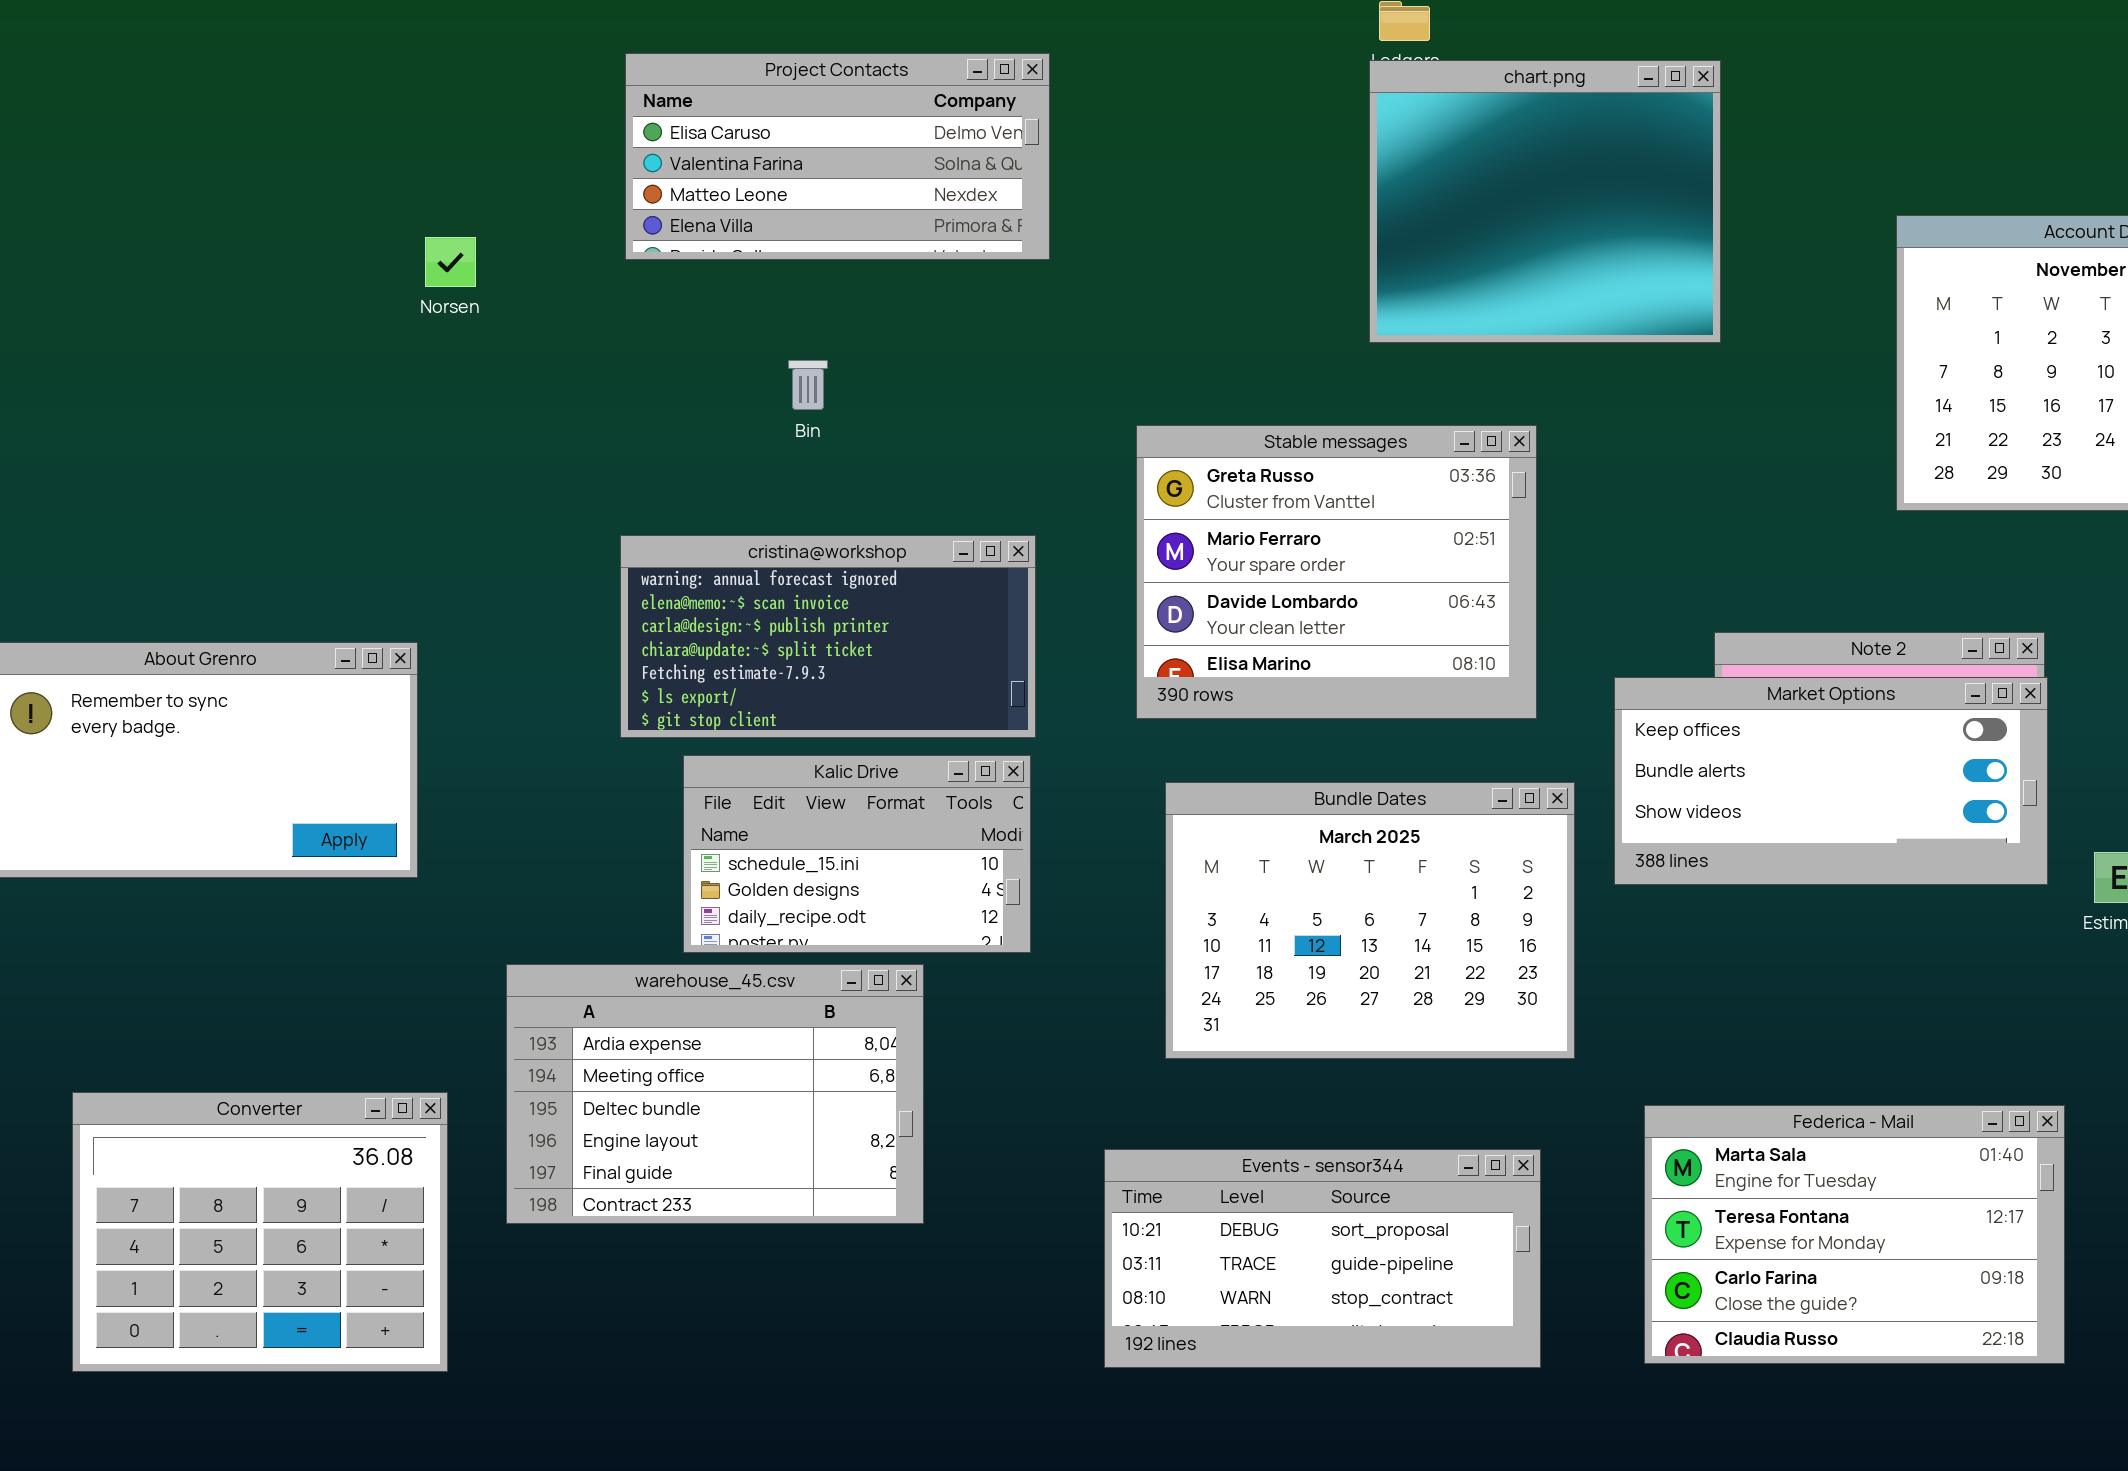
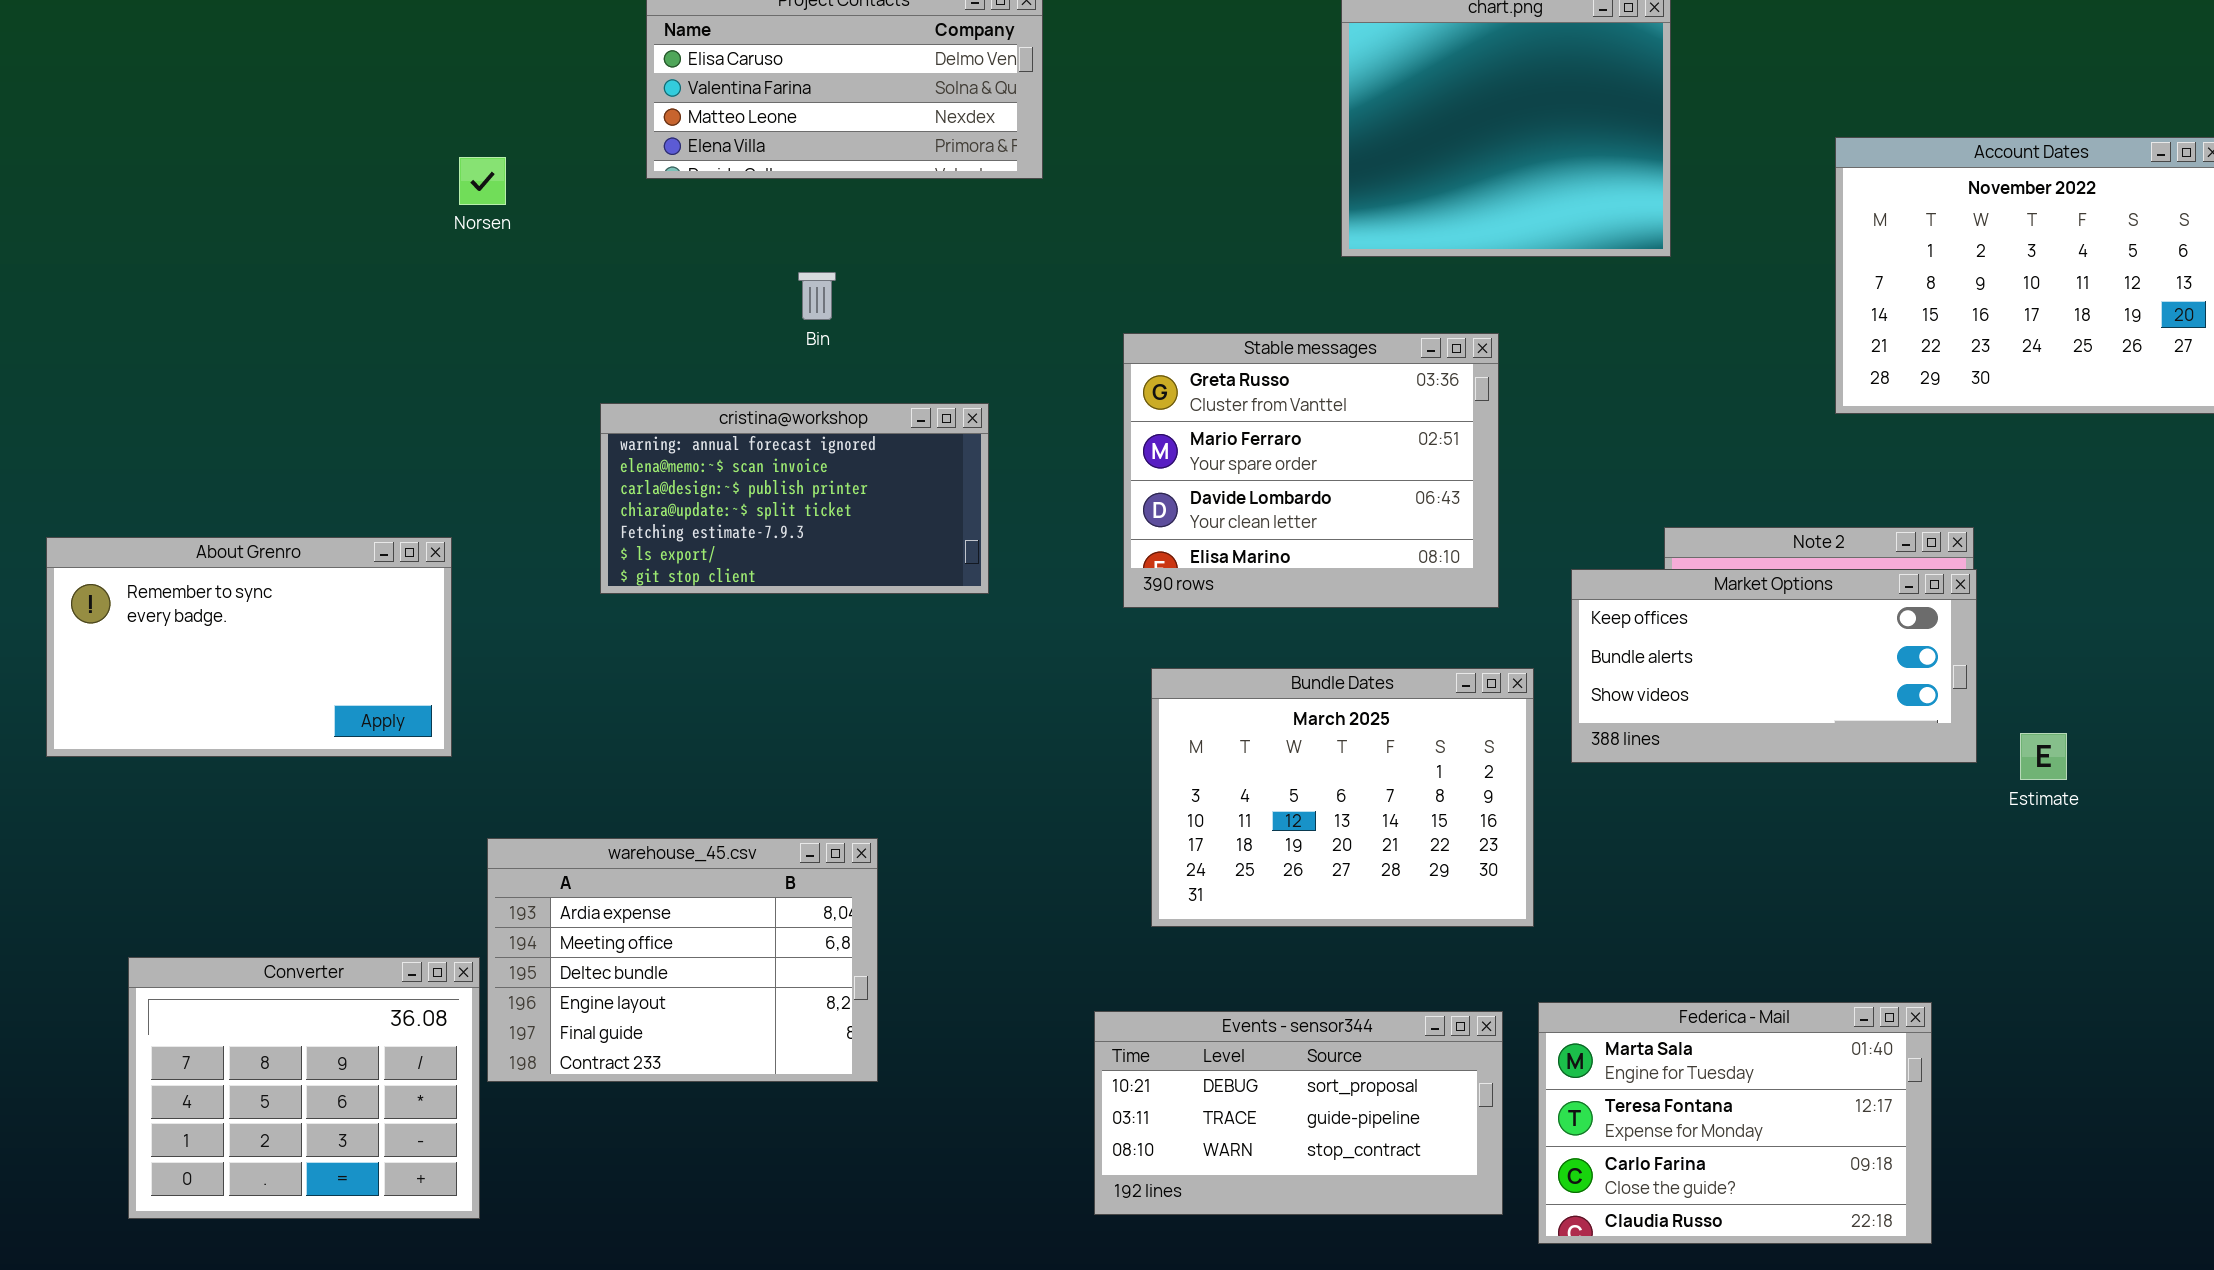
cristina@workshop: [620,535,1036,738] -> [600,403,989,594], moved
Kalic Drive: [683,755,1031,953] -> none, closed
warehouse_45.csv: [506,964,924,1224] -> [487,838,878,1082], moved
Federica - Mail: [1644,1105,2065,1364] -> [1538,1002,1932,1244], moved

